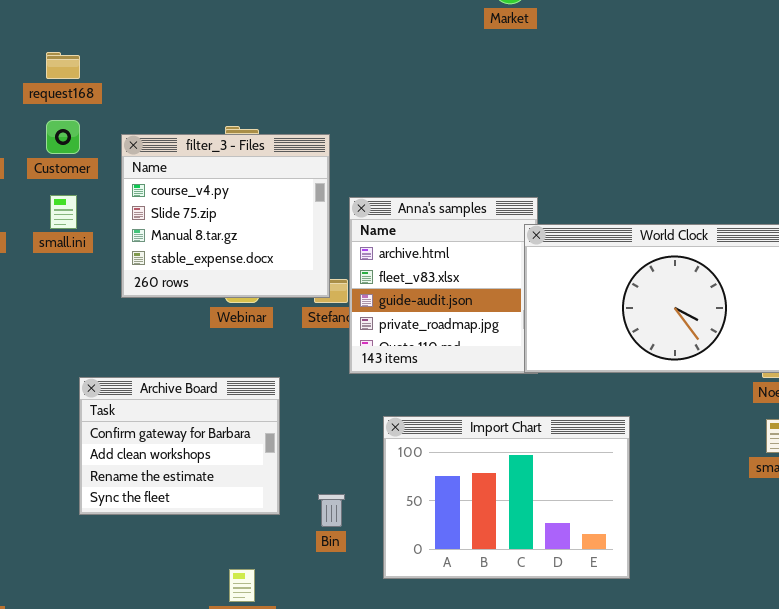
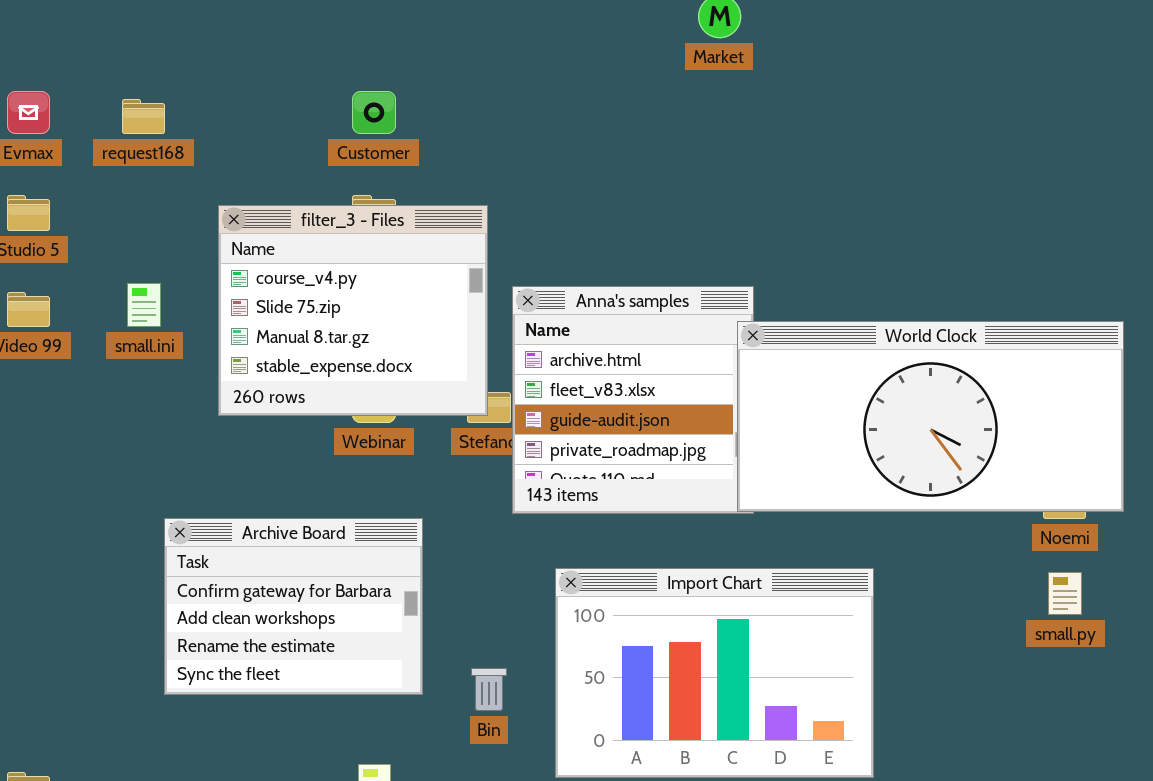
Customer: [46,120,80,154] -> [352,91,396,134], moved

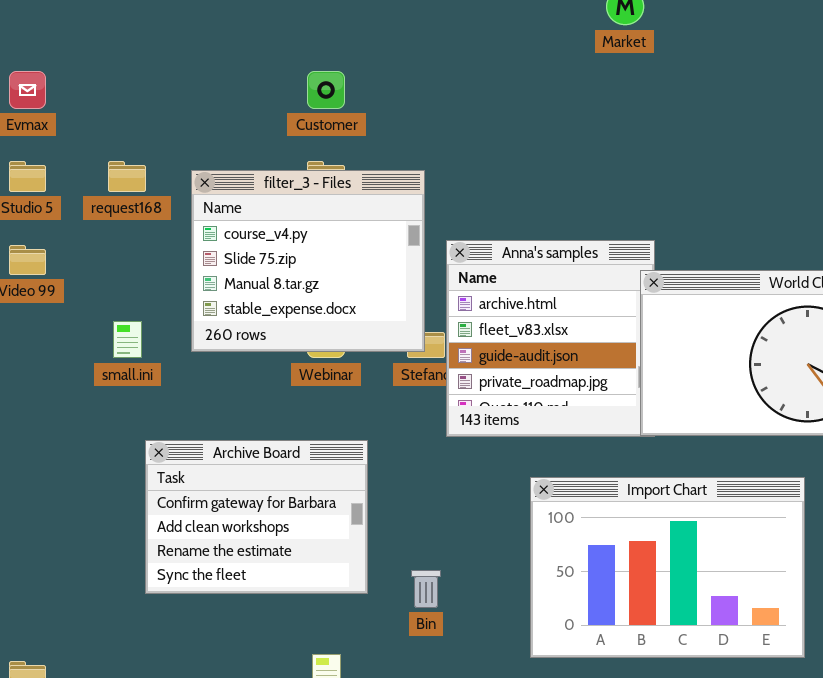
request168: [122,99,165,134] -> [108,161,146,192], moved
small.ini: [127,283,161,327] -> [113,321,142,358], moved
Import Chart: [555,568,874,778] -> [530,477,805,658], moved

